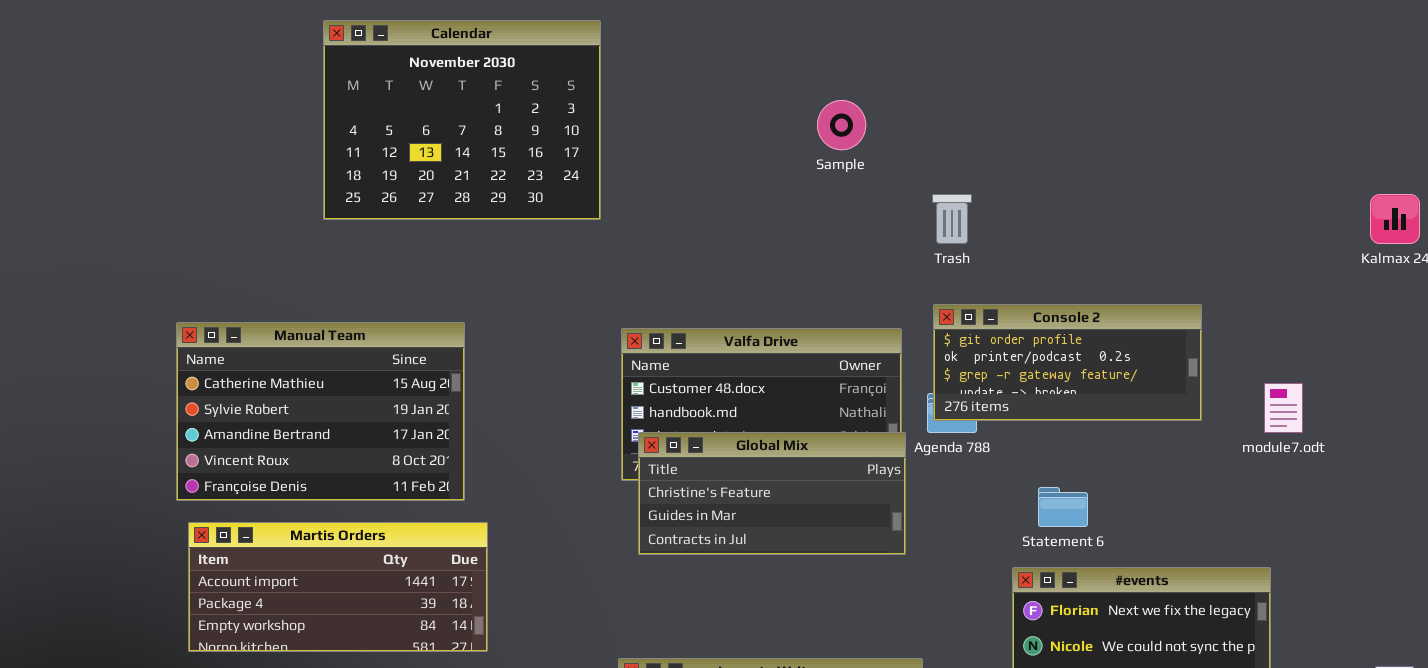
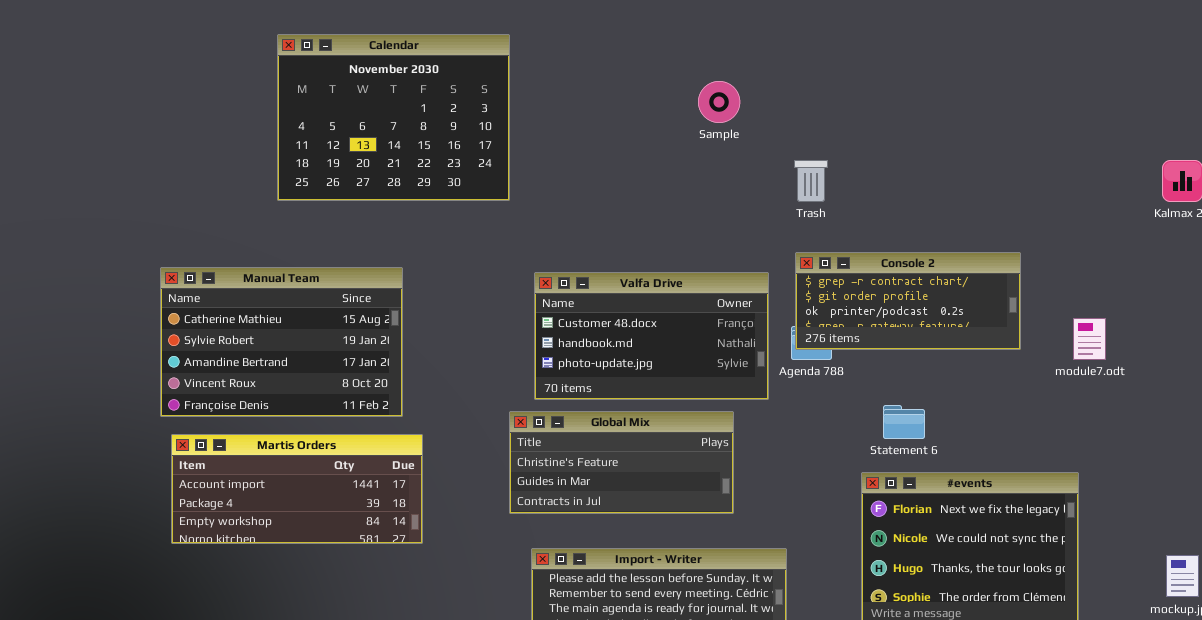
Calendar: [323,20,601,220] -> [277,34,510,201], moved
Console 2: [933,304,1202,421] -> [795,252,1021,350], scrolled up 1 row
Global Mix: [638,432,906,555] -> [509,411,734,514], moved

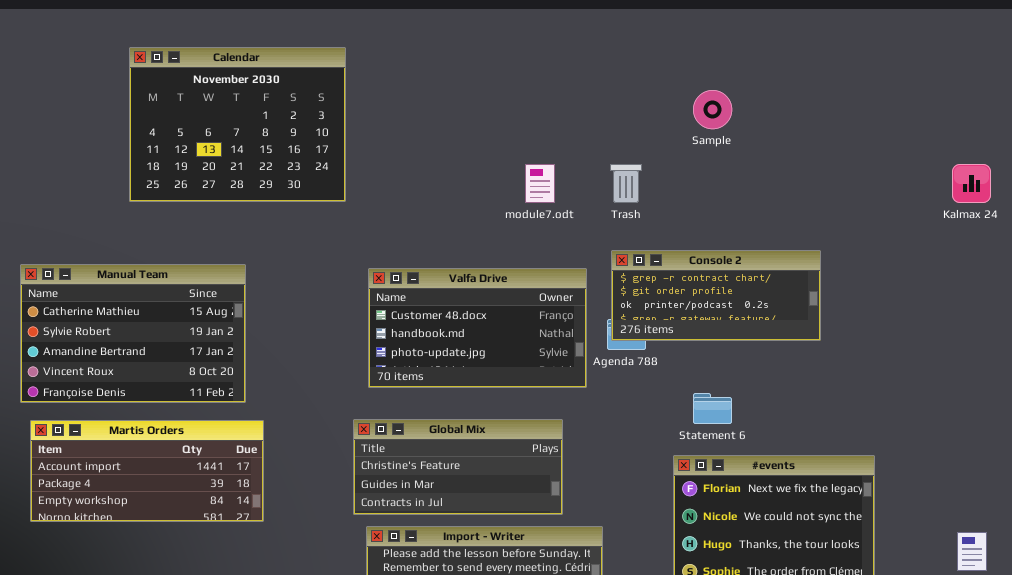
Sample: [698,81,740,123] -> [693,90,732,129], moved
module7.odt: [1073,318,1106,360] -> [525,164,555,203], moved
Global Mix: [509,411,734,514] -> [353,419,563,515], moved

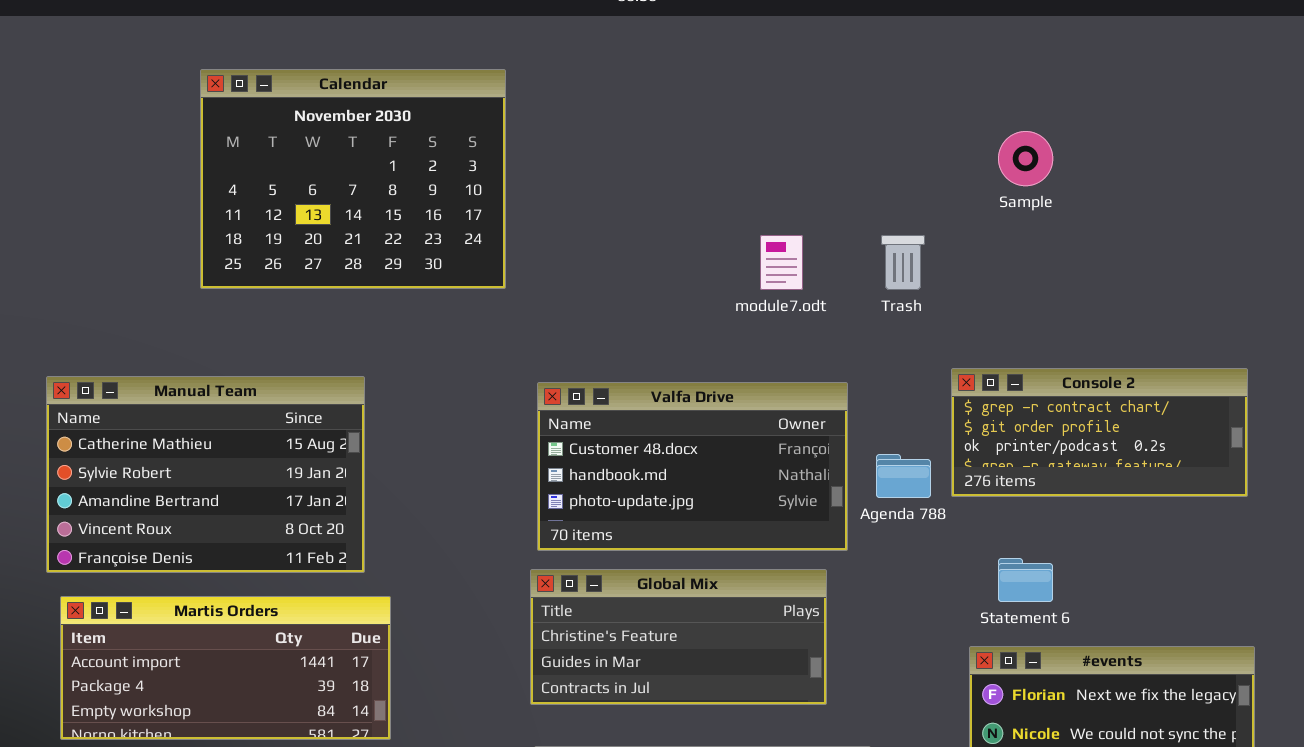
Console 2: [611,250,821,341] -> [951,368,1248,497], moved
Global Mix: [353,419,563,515] -> [530,569,827,705], moved

